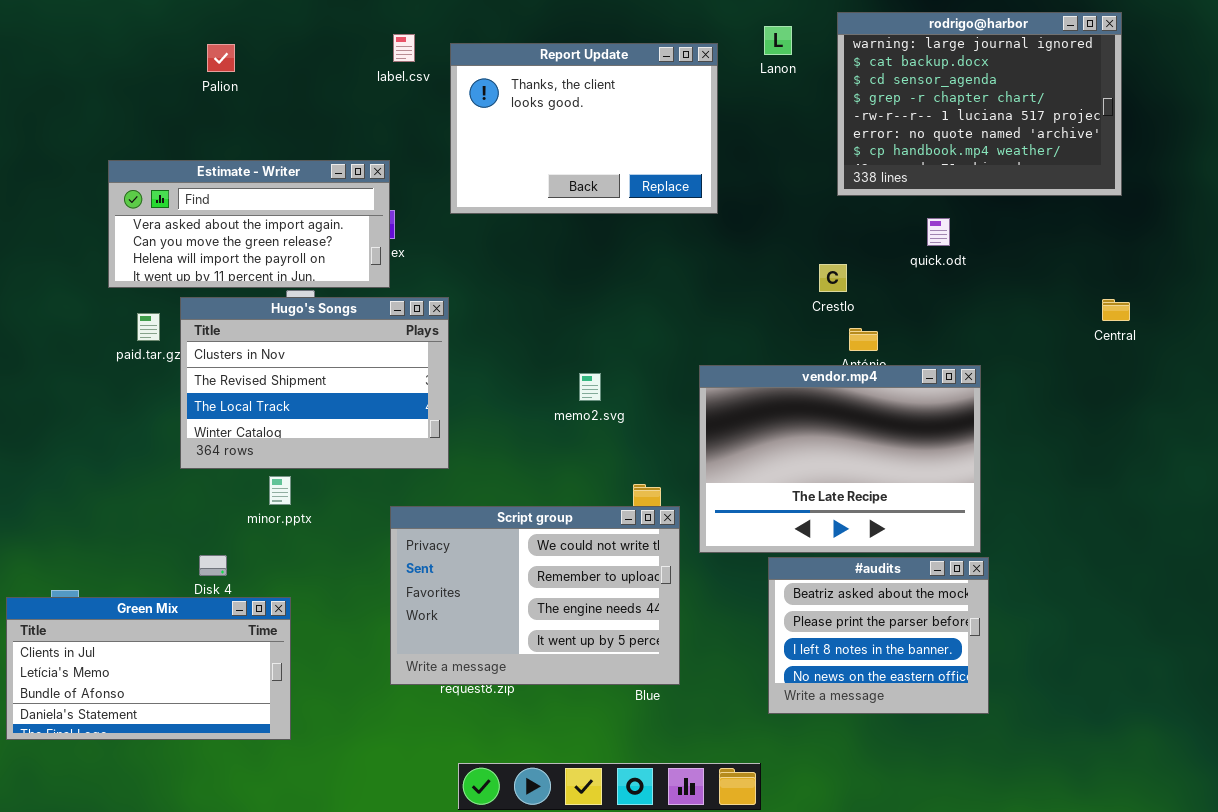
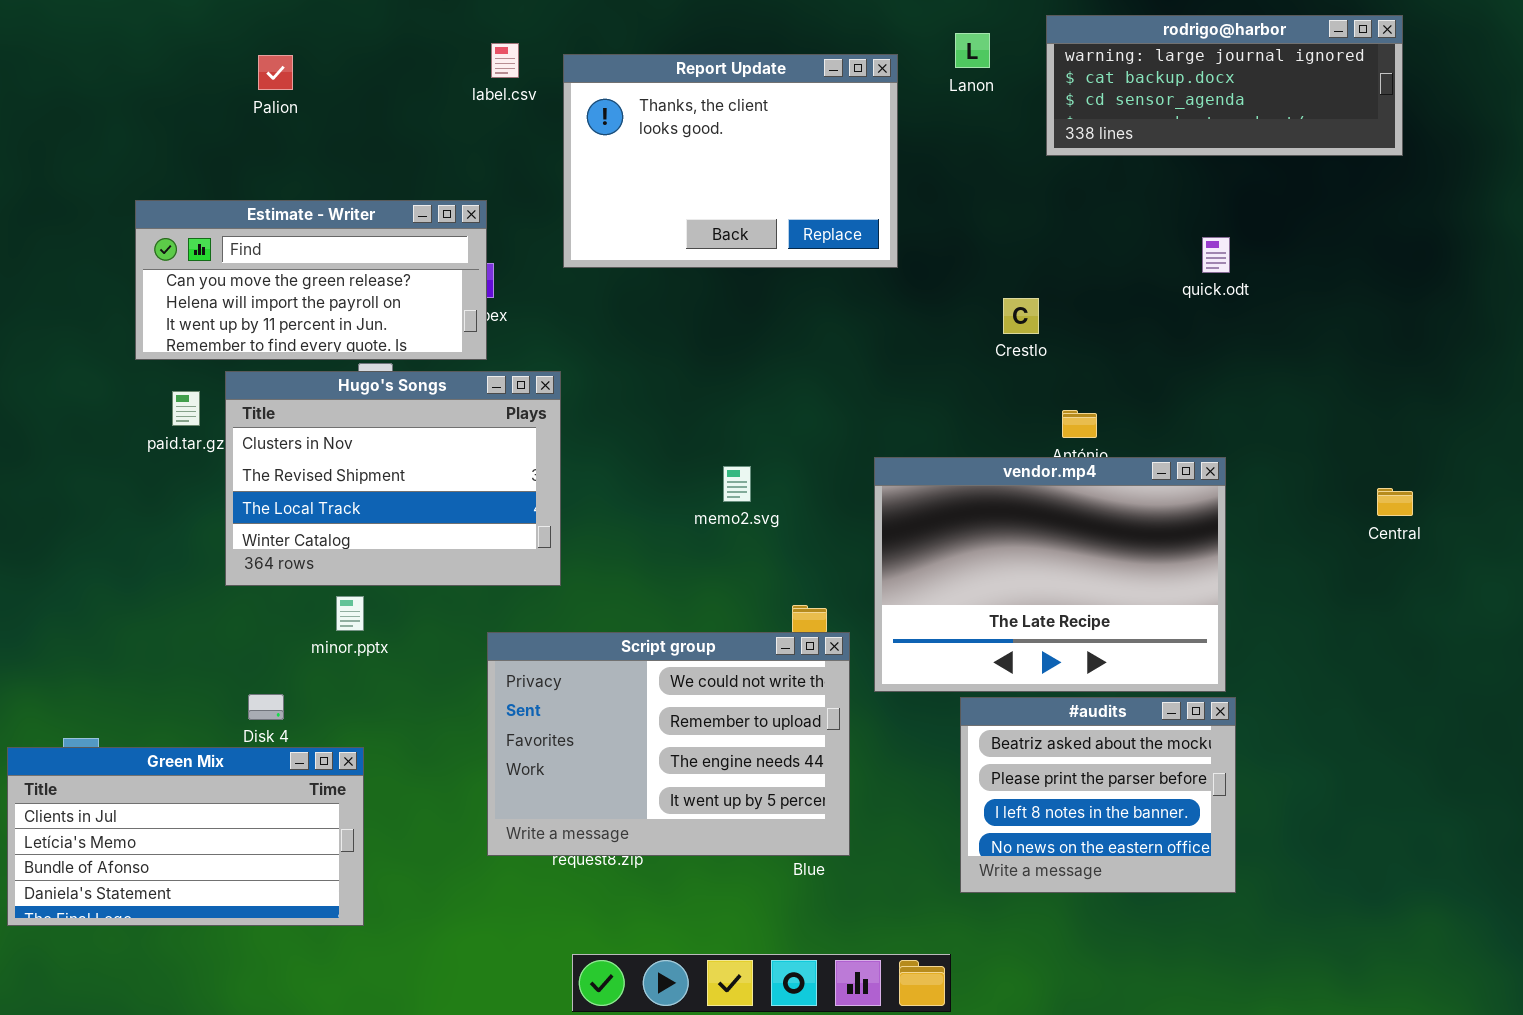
rodrigo@harbor: [837,12,1122,196] -> [1046,15,1403,156], resized
Estimate - Writer: [108,160,390,288] -> [135,200,487,360], scrolled down 1 row
quick.odt: [927,218,950,246] -> [1202,237,1230,273], moved
Crestlo: [819,264,847,292] -> [1003,298,1039,334], moved
Central: [1102,299,1130,321] -> [1377,488,1413,516], moved

